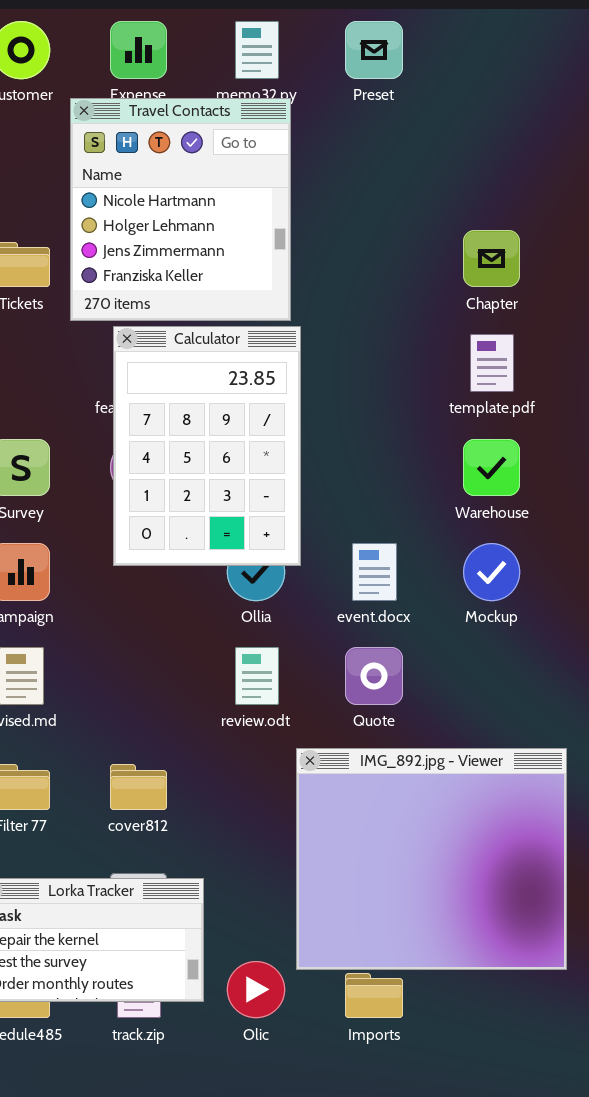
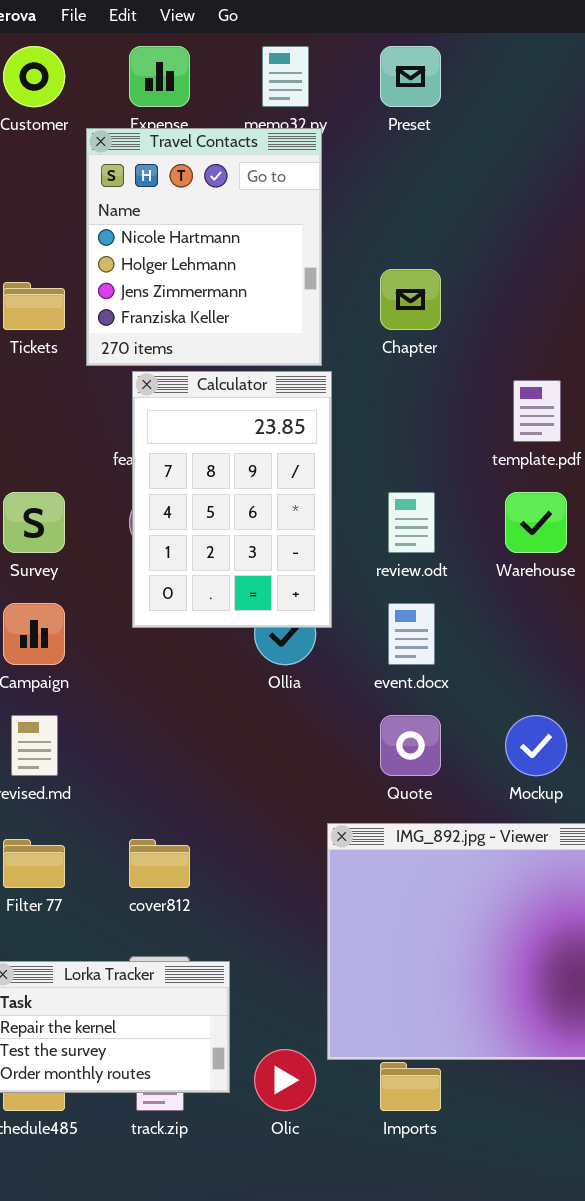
Chapter: [463,230,520,287] -> [380,269,441,330], moved
Mockup: [463,543,520,601] -> [505,715,567,776], moved
review.odt: [235,647,279,705] -> [388,492,435,553], moved

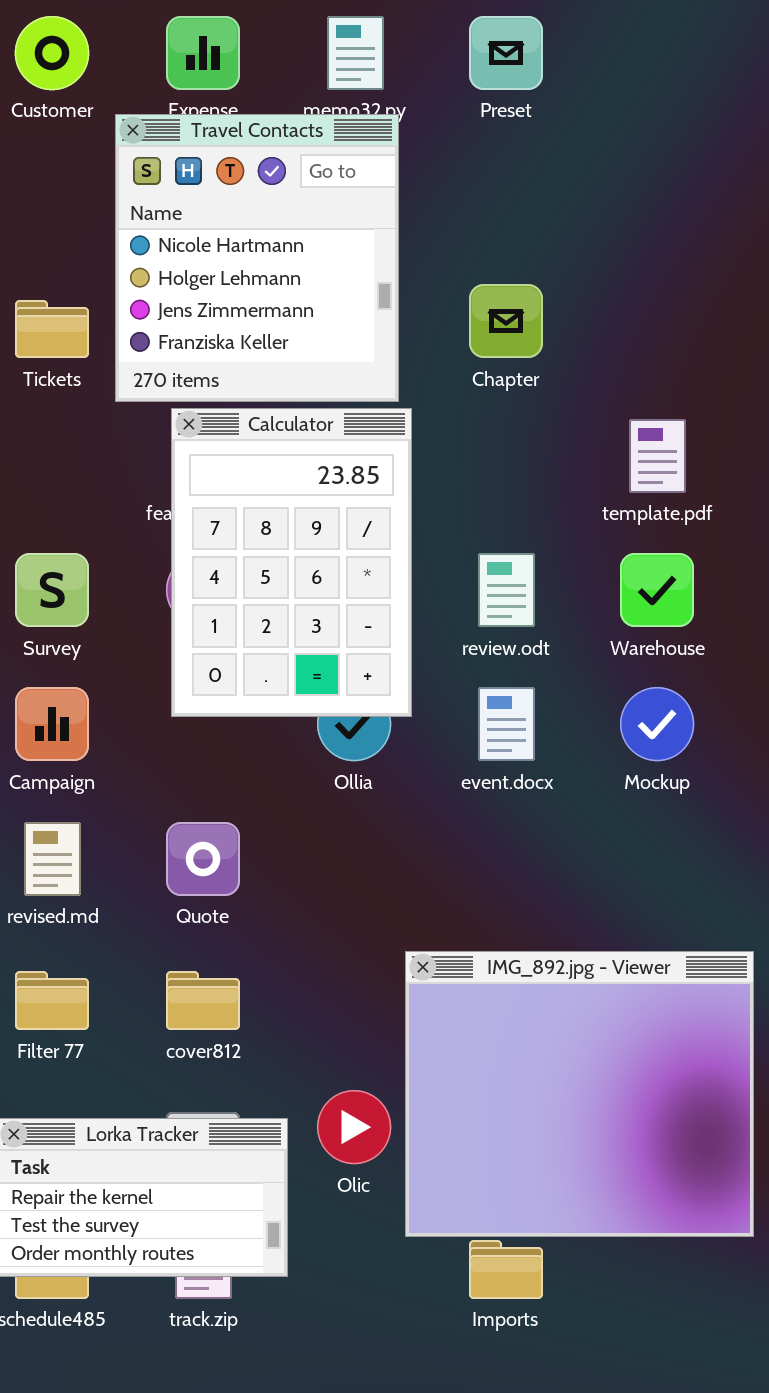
Quote: [380,715,441,776] -> [166,822,240,896], moved
Mockup: [505,715,567,776] -> [620,687,694,761], moved
Olic: [254,1049,316,1111] -> [317,1090,391,1164], moved

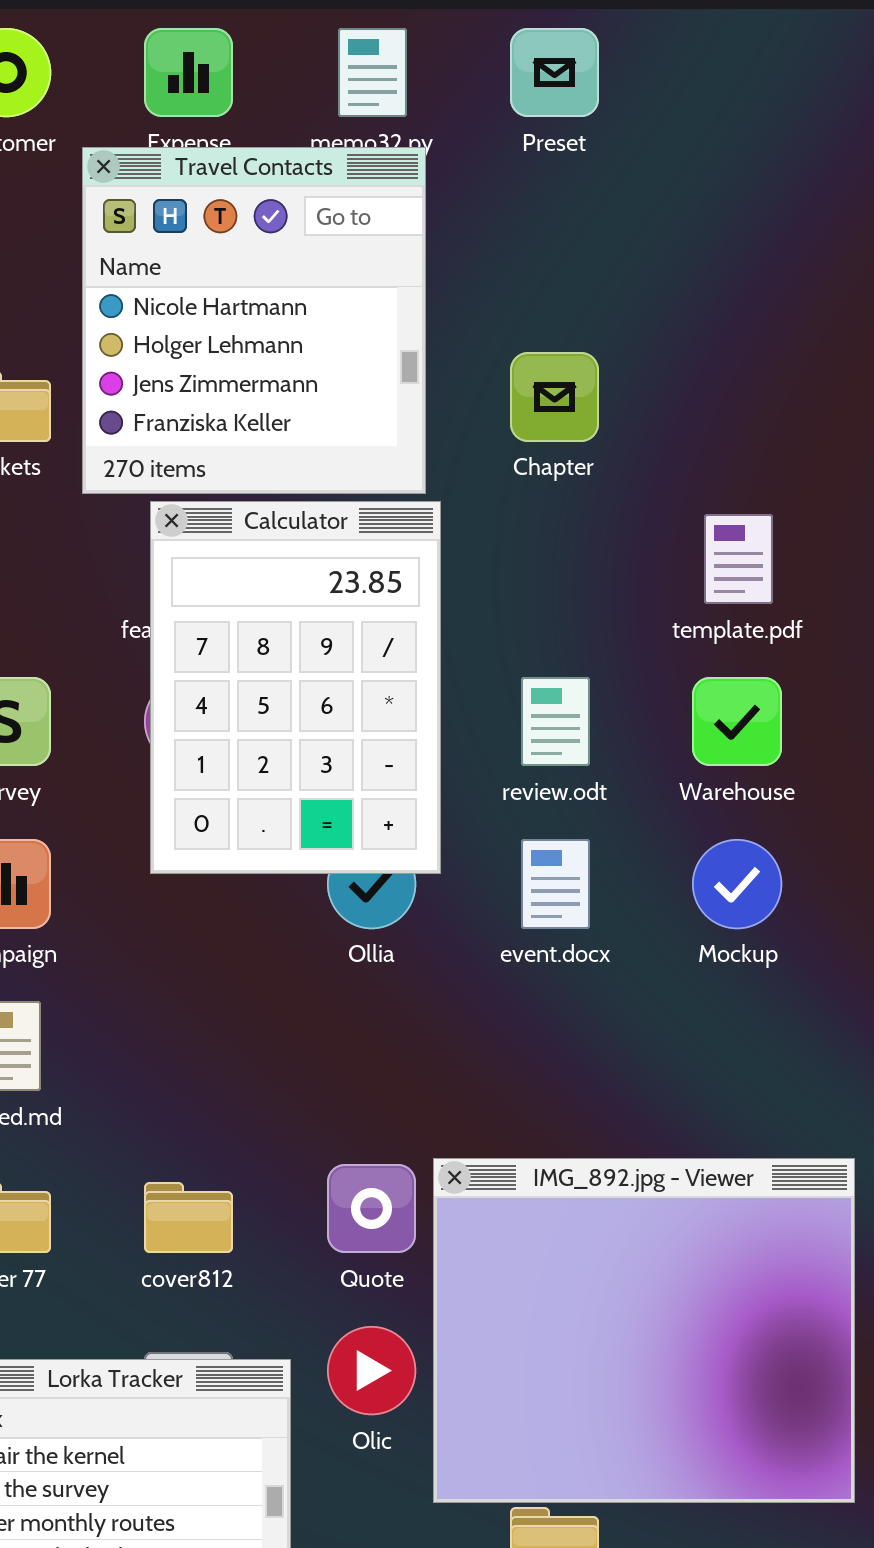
Quote: [166,822,240,896] -> [327,1164,416,1253], moved

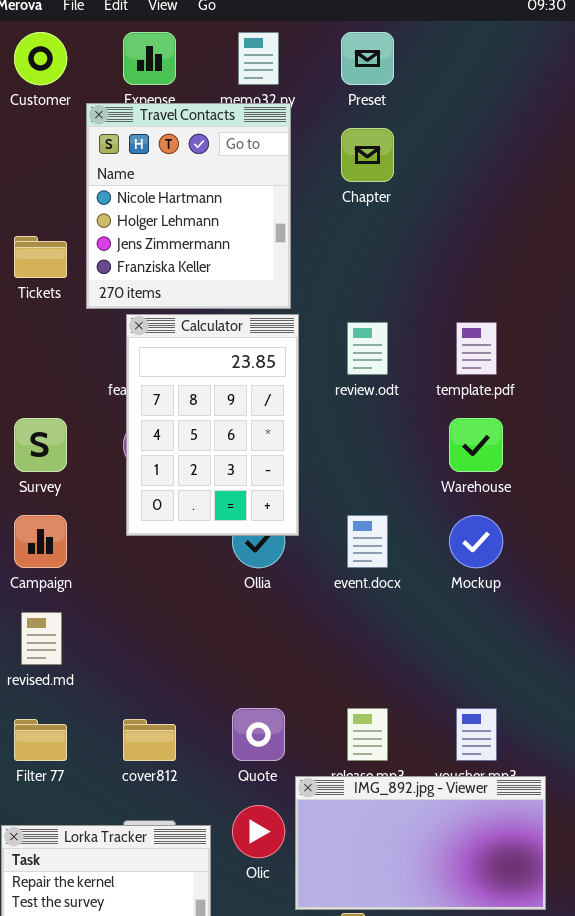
Chapter: [510,352,599,442] -> [341,128,394,182], moved
review.odt: [521,677,590,766] -> [347,322,388,375], moved
IMG_892.jpg - Viewer: [433,1158,855,1503] -> [295,776,546,910], resized

